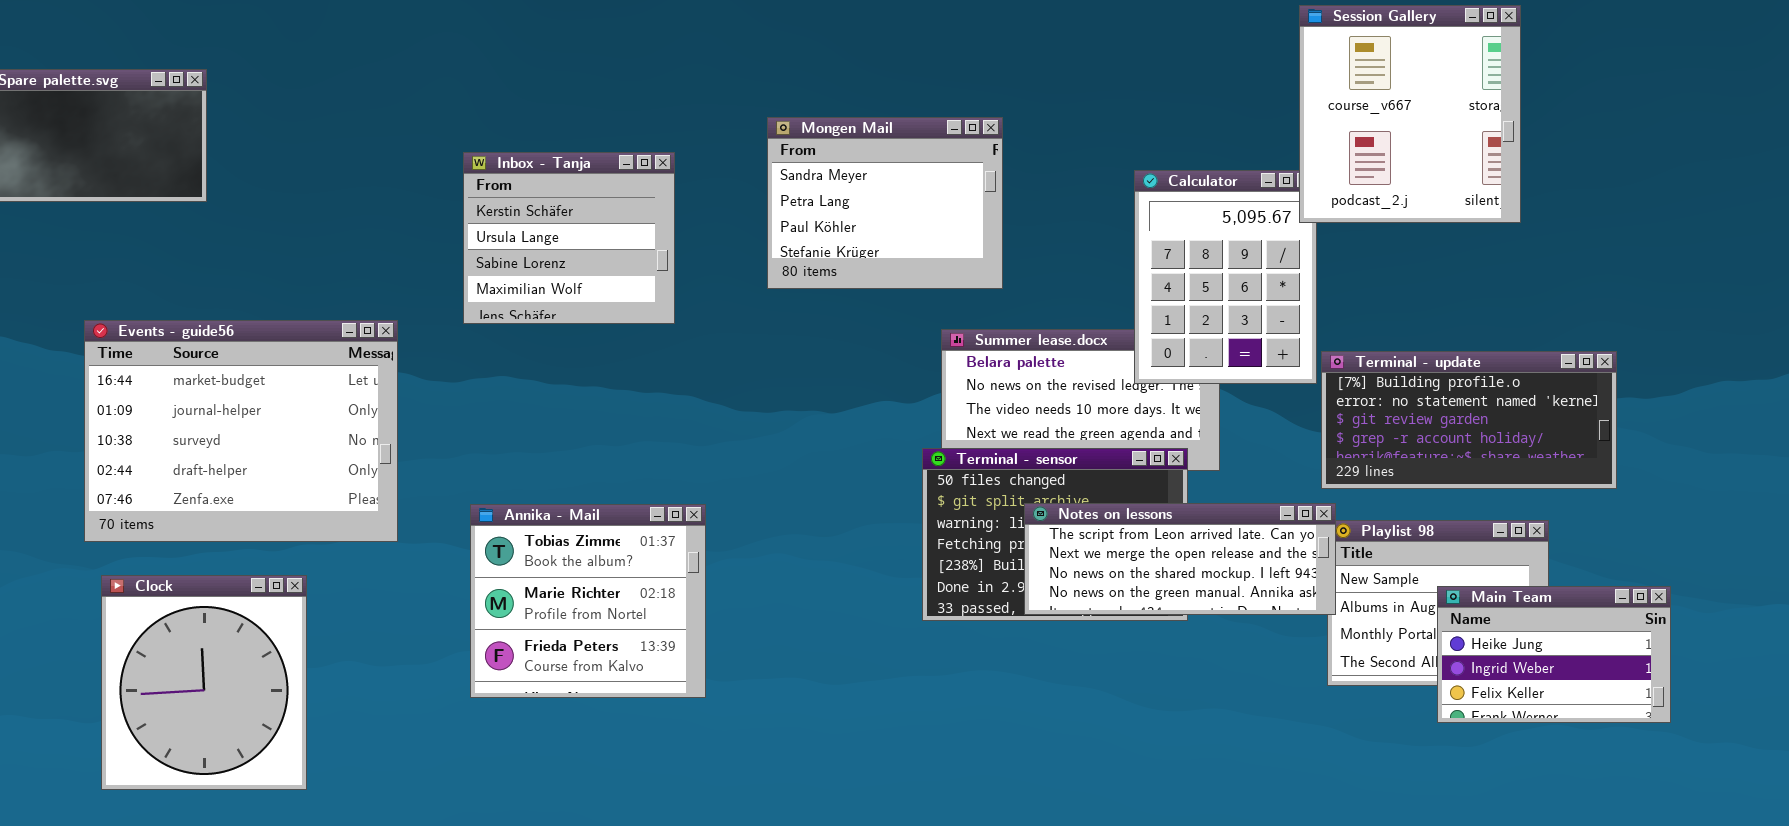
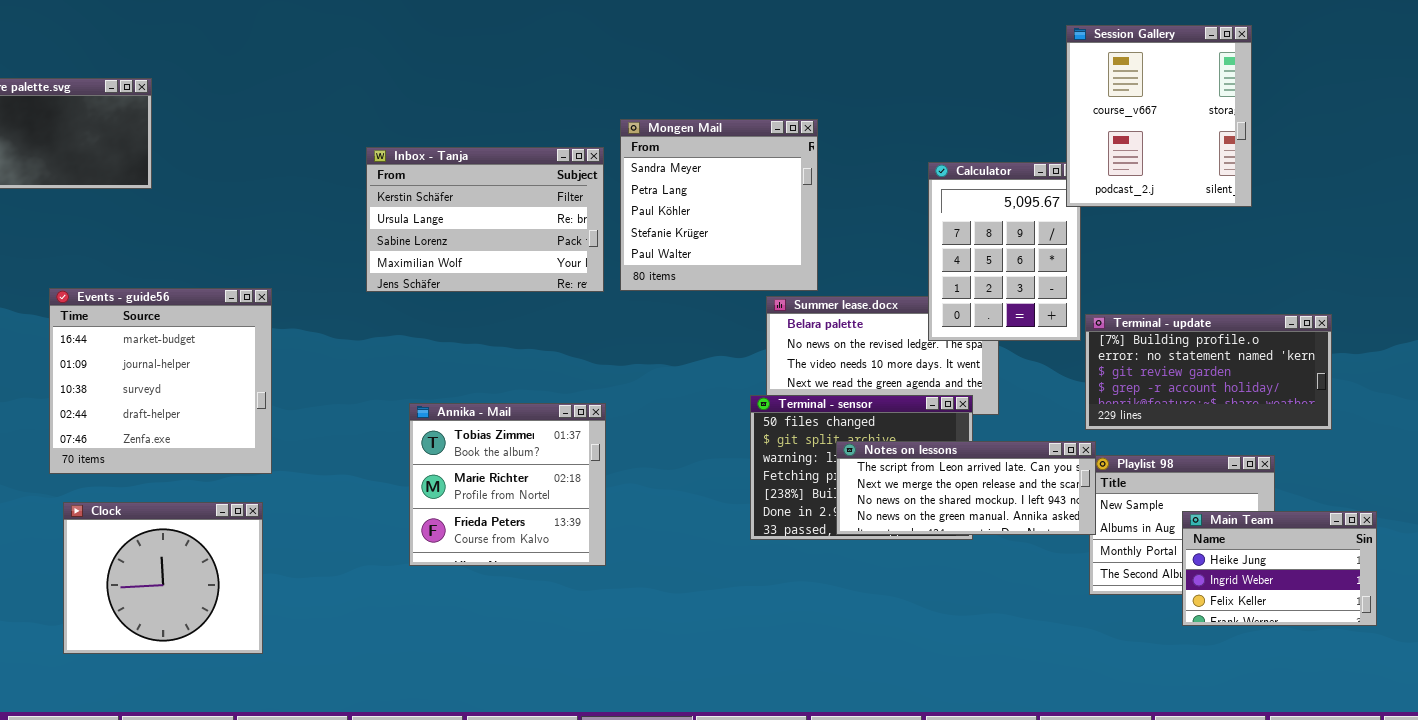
Mongen Mail: [767,117,1003,289] -> [620,119,818,291], resized
Inbox - Tanja: [463,152,675,324] -> [366,147,604,292], resized
Events - guide56: [84,320,398,542] -> [49,288,272,474], resized
Annika - Mail: [470,504,706,698] -> [409,403,606,566], moved
Clock: [101,575,307,790] -> [63,502,263,654], resized

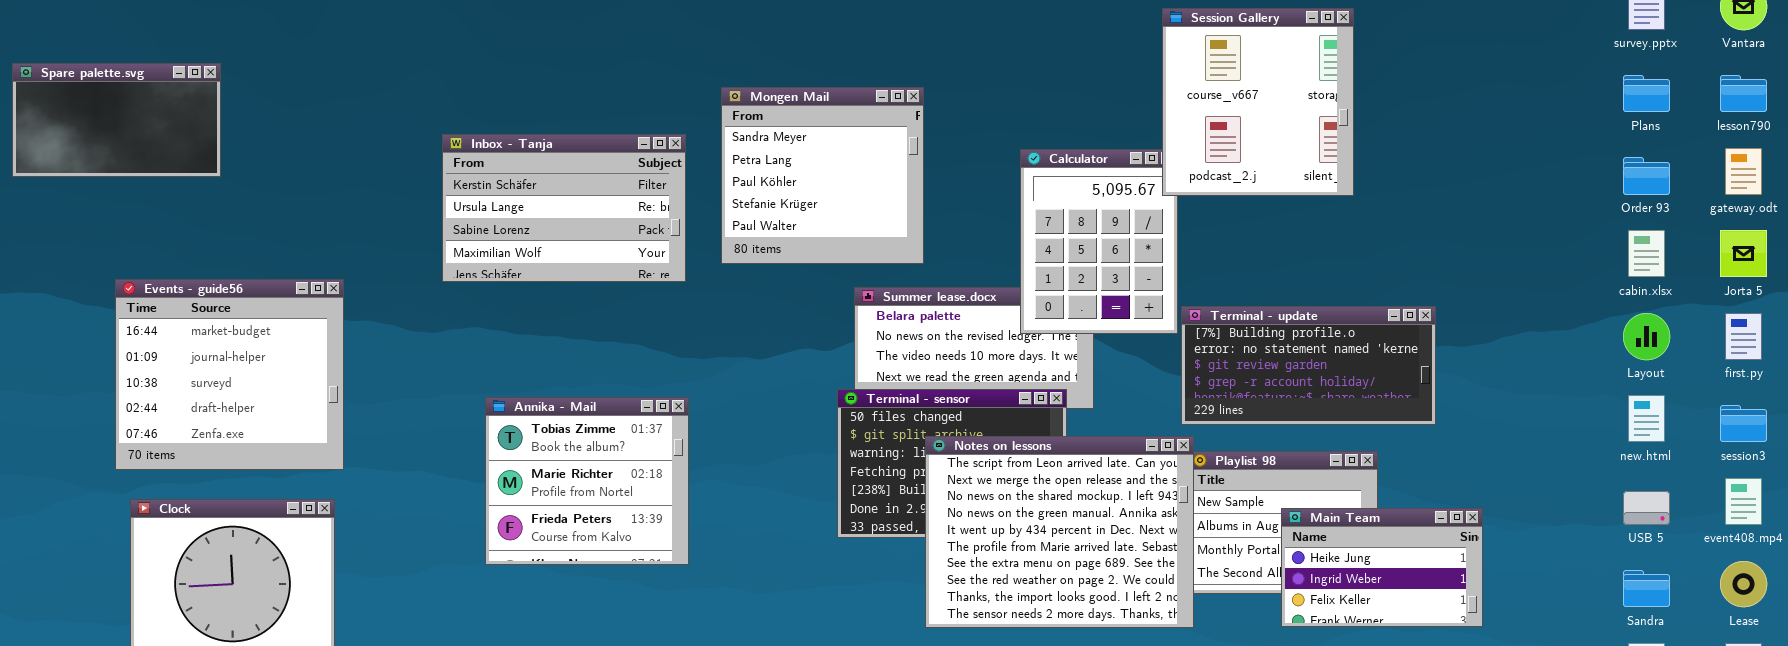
Mongen Mail: [620,119,818,291] -> [721,87,924,264], moved
Notes on lessons: [836,441,1096,535] -> [925,436,1194,628], resized

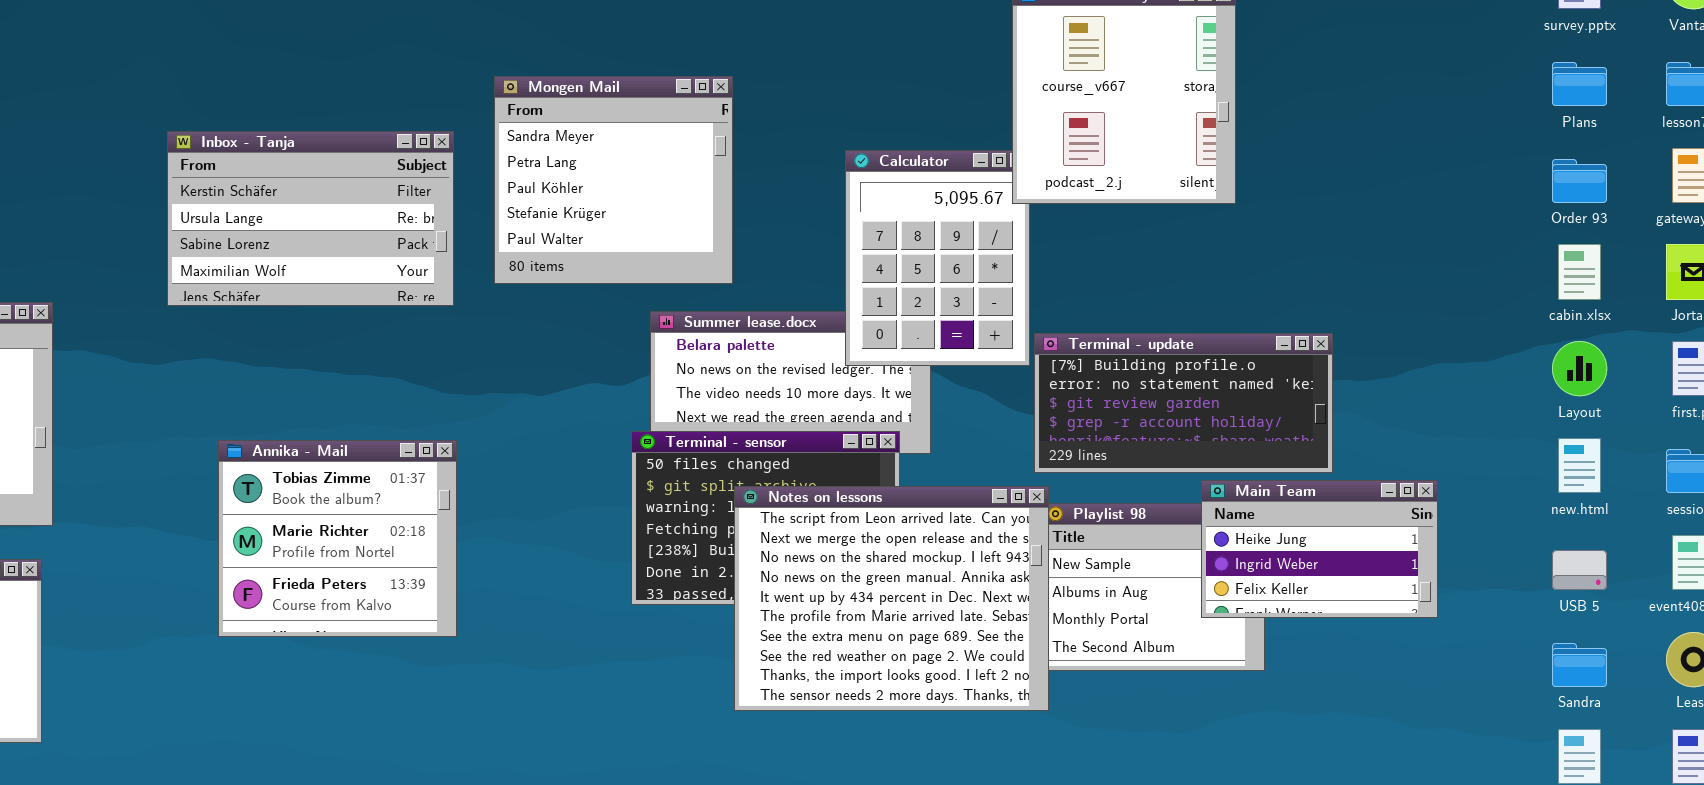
Main Team: [1281,508,1483,627] -> [1201,480,1438,618], moved

